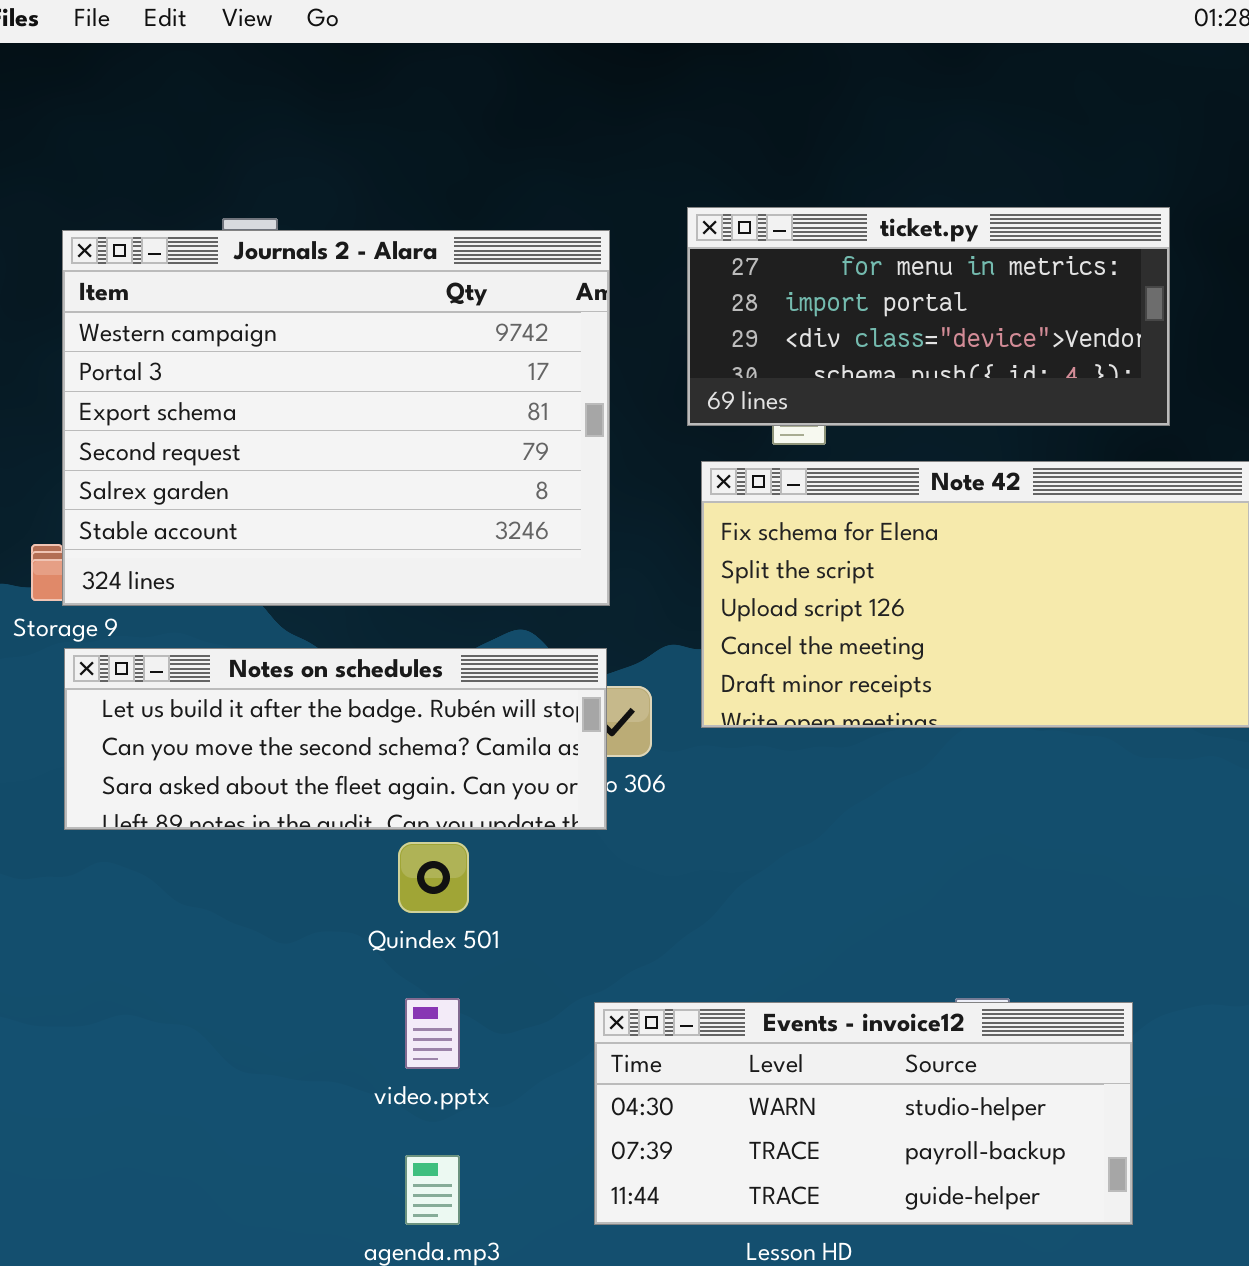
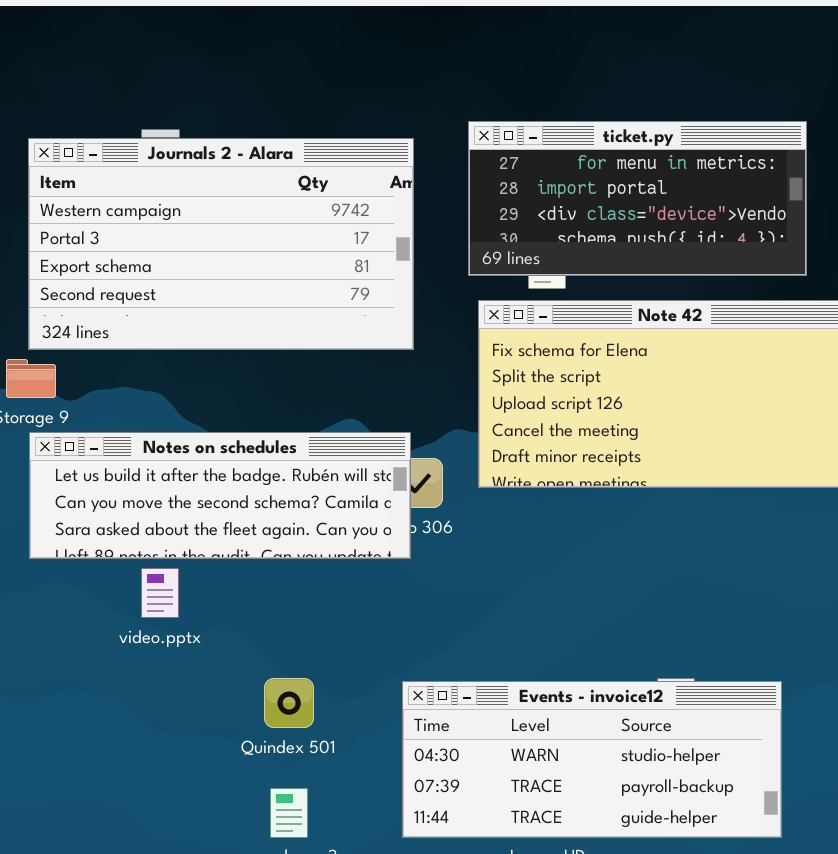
Journals 2 - Alara: [62,230,610,606] -> [28,138,414,350], resized
Quindex 501: [398,842,469,913] -> [264,678,314,728], moved
video.pptx: [405,998,460,1069] -> [141,568,179,618], moved

